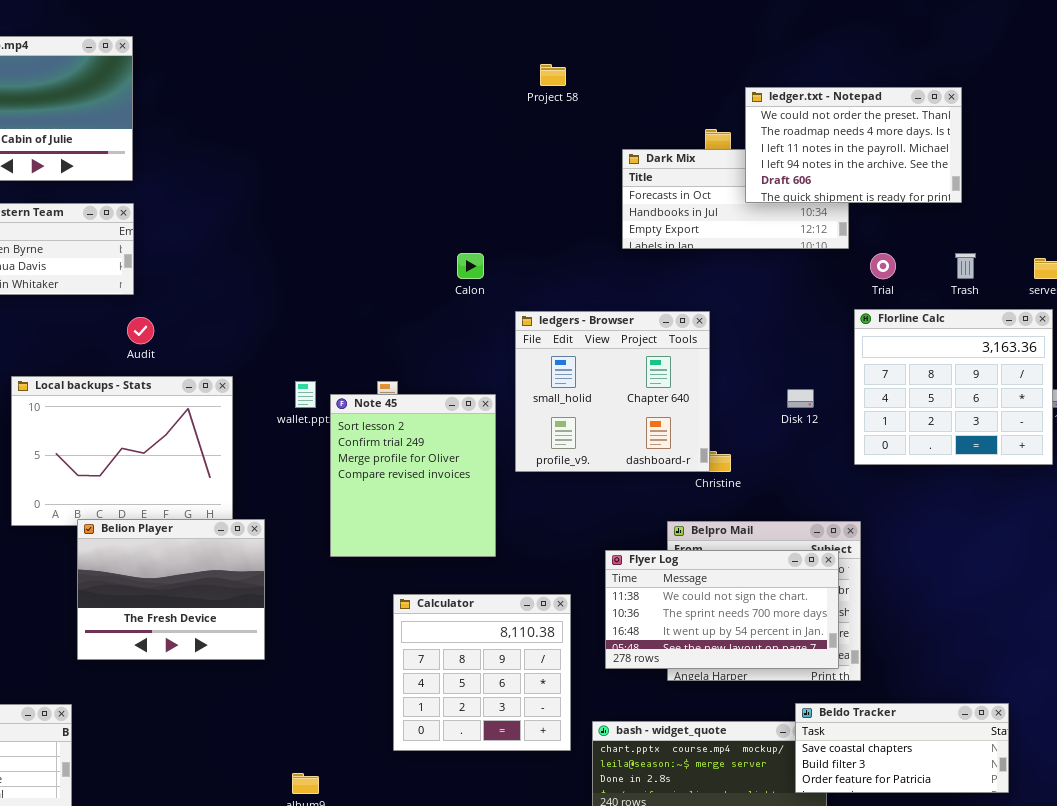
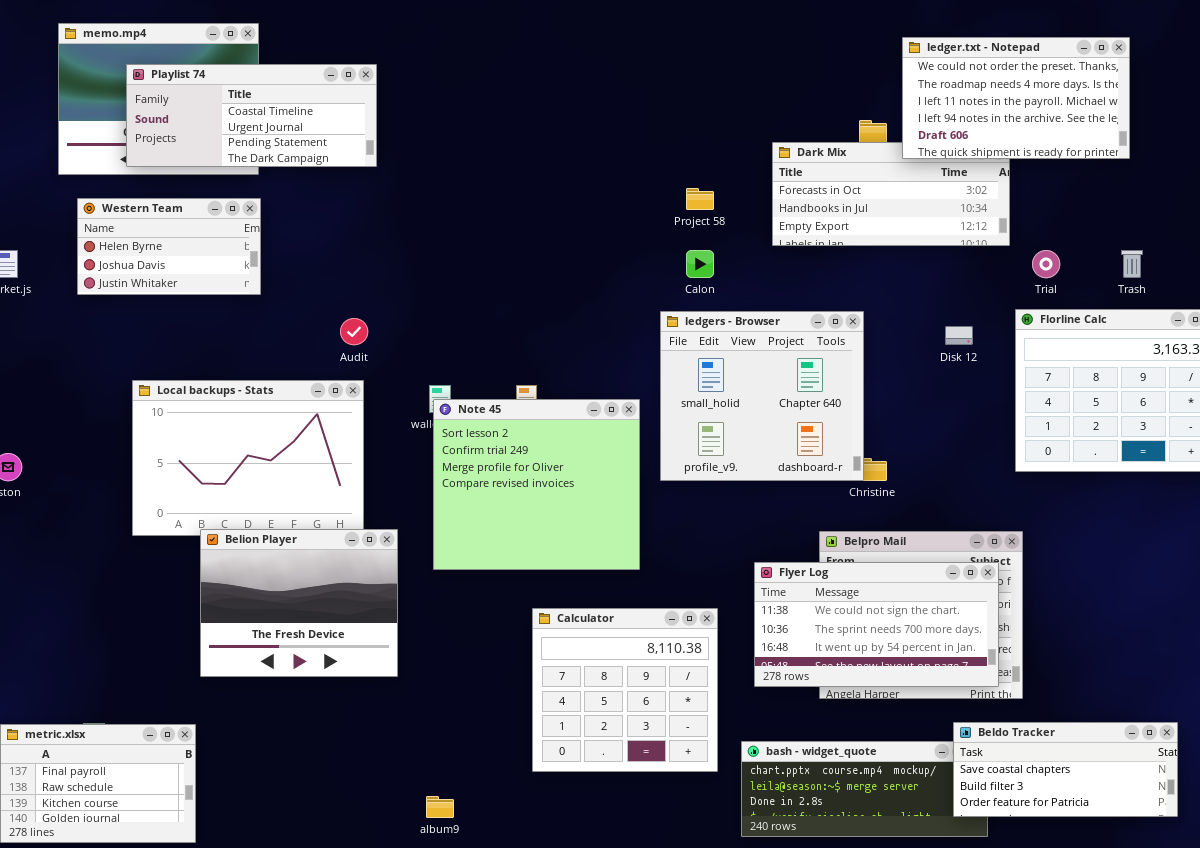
Project 58: [540,64,566,86] -> [686,188,714,210], moved
Playlist 74: none -> [126,64,377,167], opened
ledger.txt - Notepad: [745,87,962,203] -> [902,37,1130,159], moved
Calon: [457,253,484,279] -> [686,250,714,278], moved
Audit: [127,317,154,344] -> [340,318,368,345], moved
Disk 12: [787,389,814,408] -> [945,326,973,345], moved
Note 45: [330,394,496,557] -> [433,399,640,570], resized

